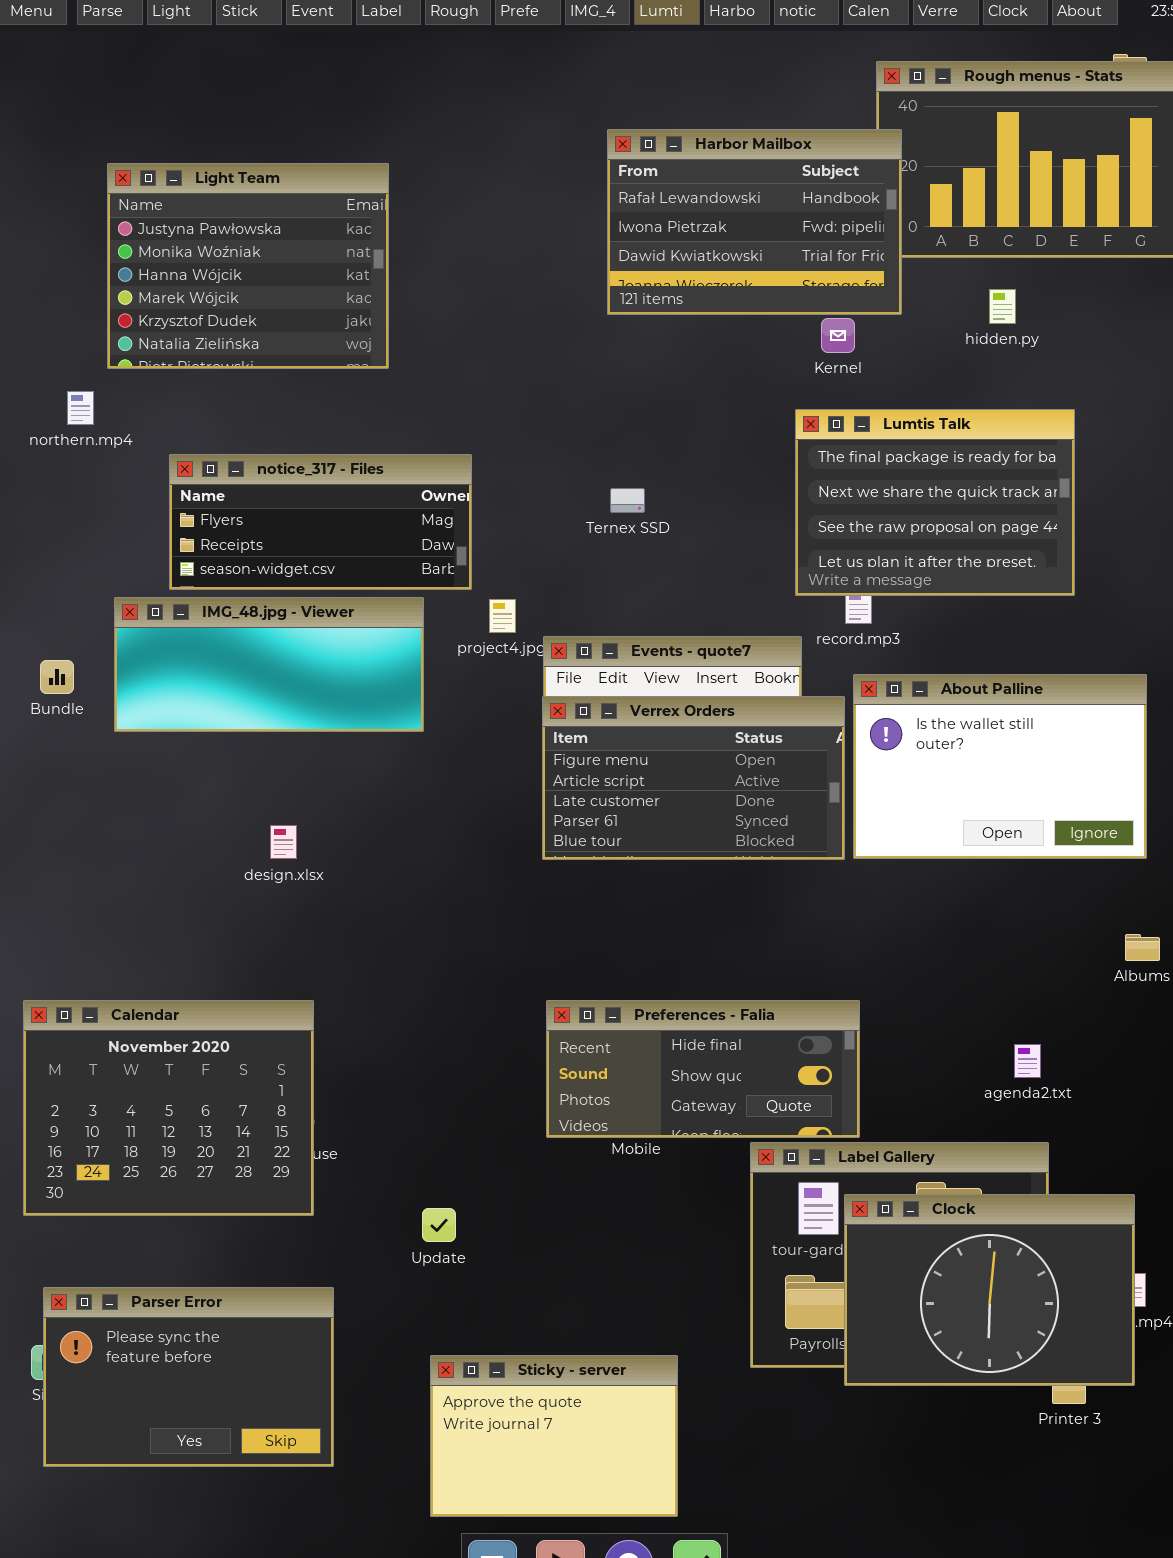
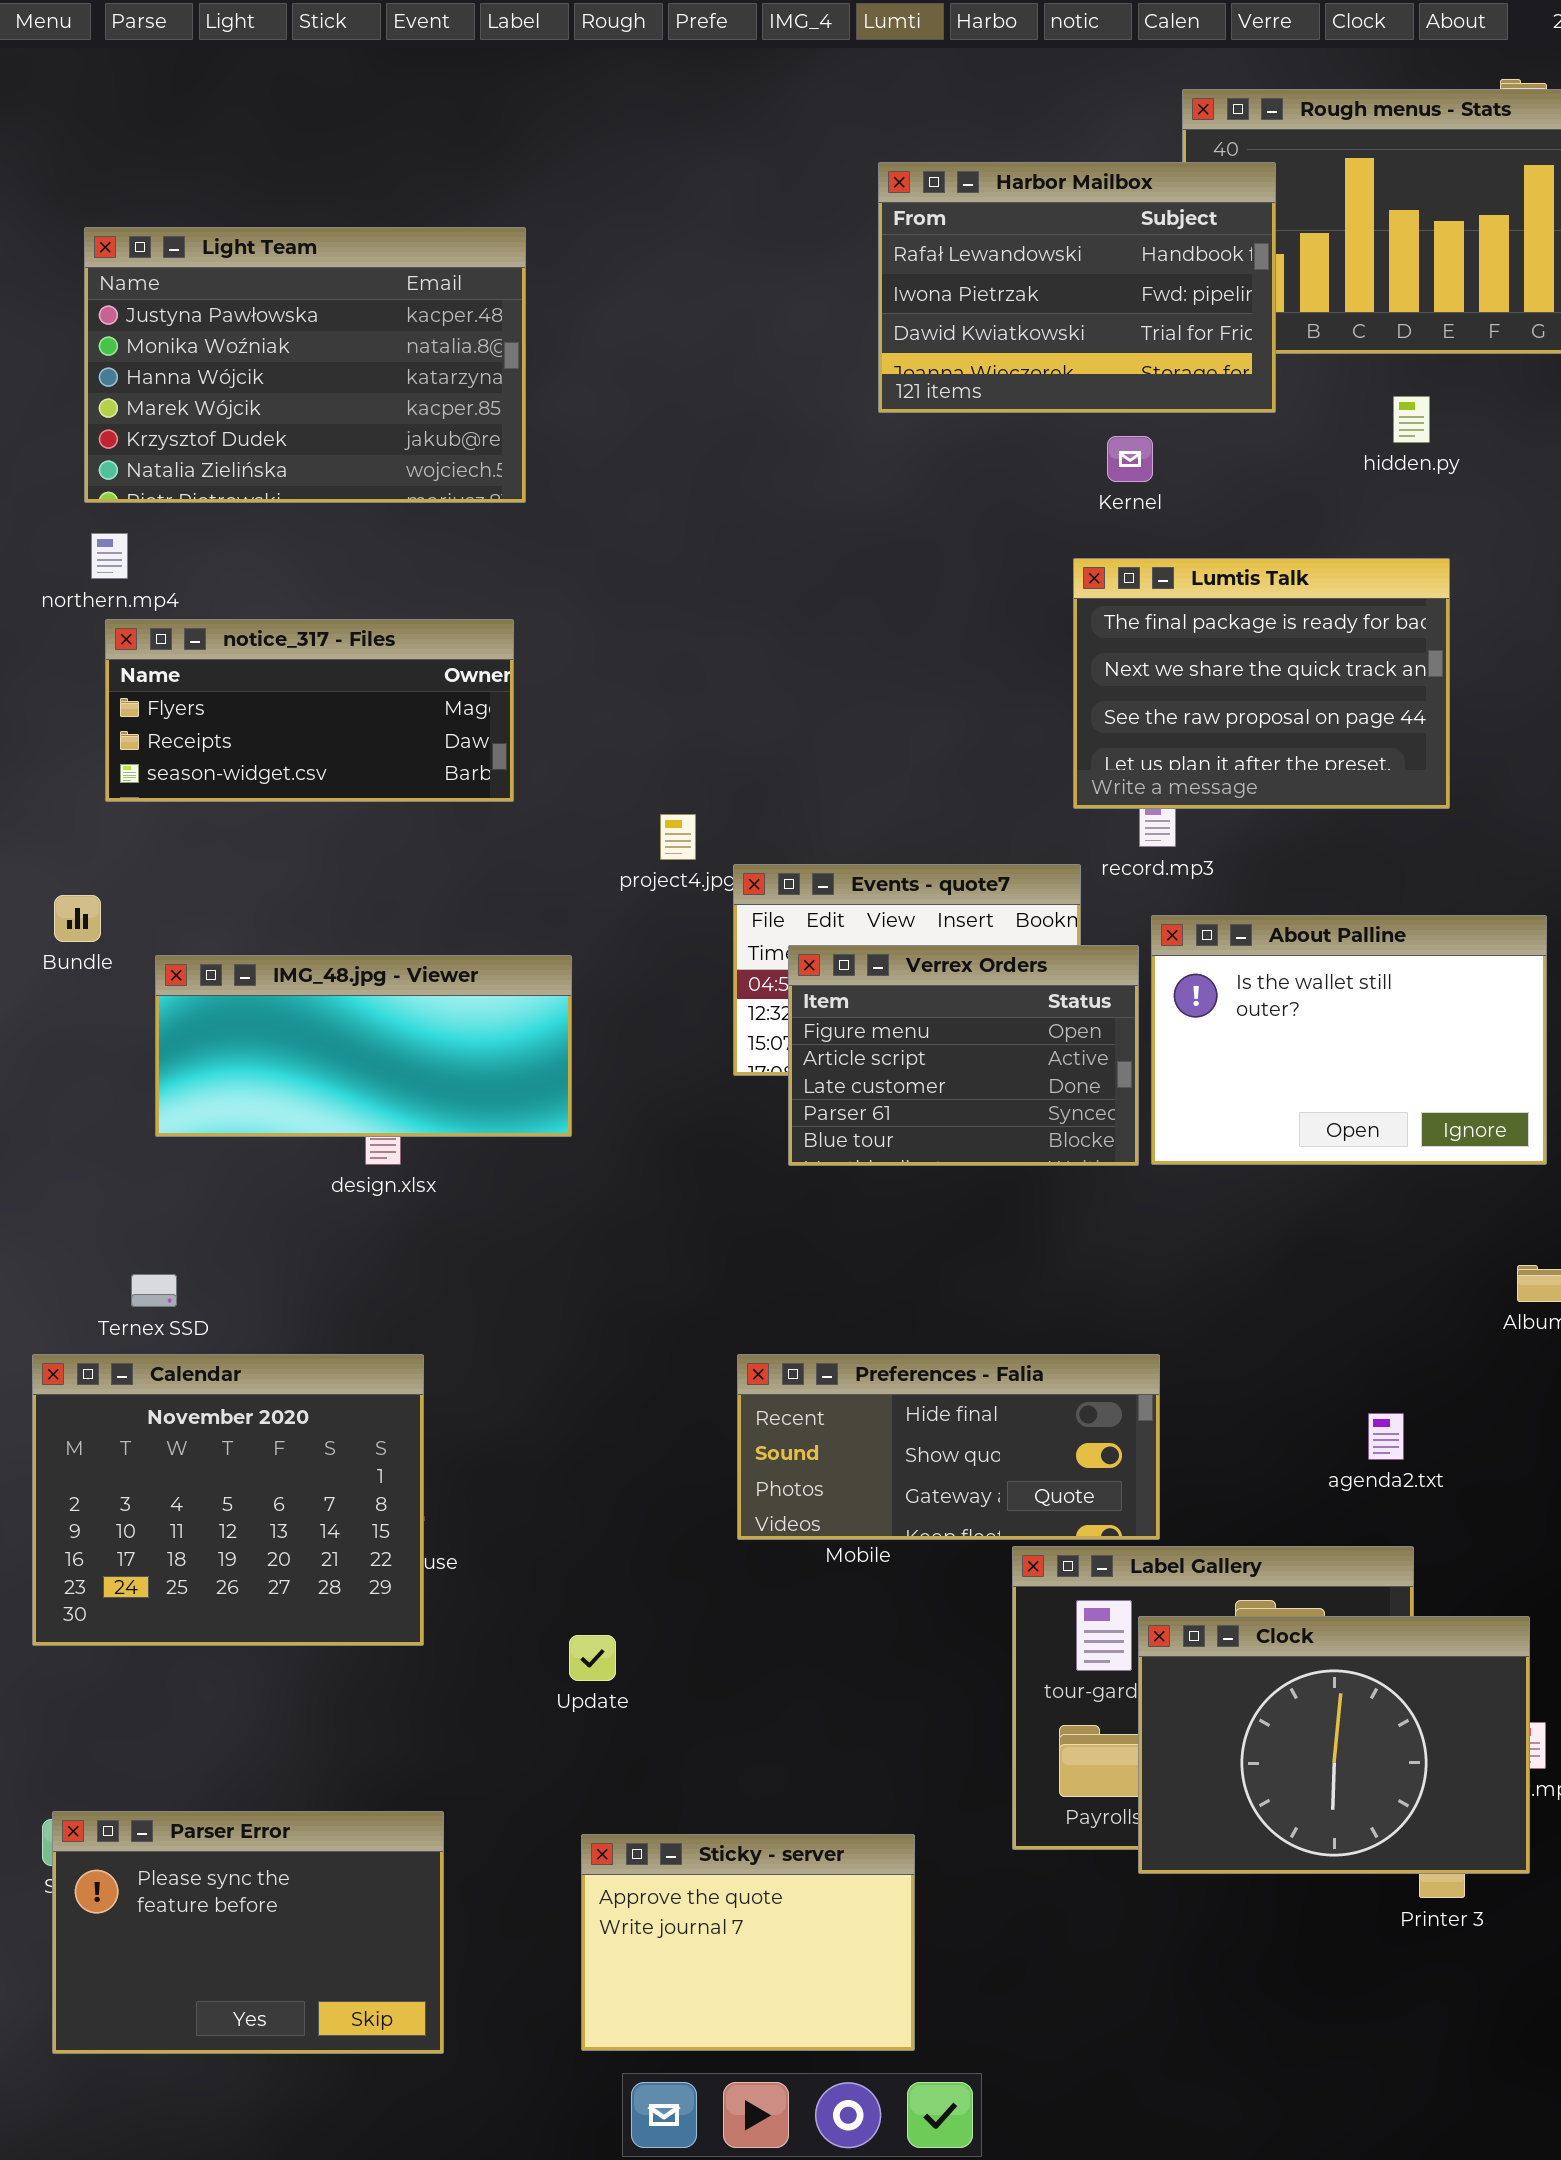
Harbor Mailbox: [607,129,902,315] -> [878,162,1276,413], moved
Light Team: [107,163,389,369] -> [84,227,526,503], resized
hidden.py: [989,289,1016,324] -> [1393,396,1430,443], moved
notice_317 - Files: [169,454,472,590] -> [105,619,514,802], moved
Ternex SSD: [610,488,645,513] -> [131,1274,177,1307], moved
IMG_48.jpg - Viewer: [114,597,424,732] -> [155,955,572,1137], moved
Verrex Orders: [542,696,845,860] -> [788,945,1139,1166], resized
Parser Error: [43,1287,334,1467] -> [52,1811,444,2054], moved

